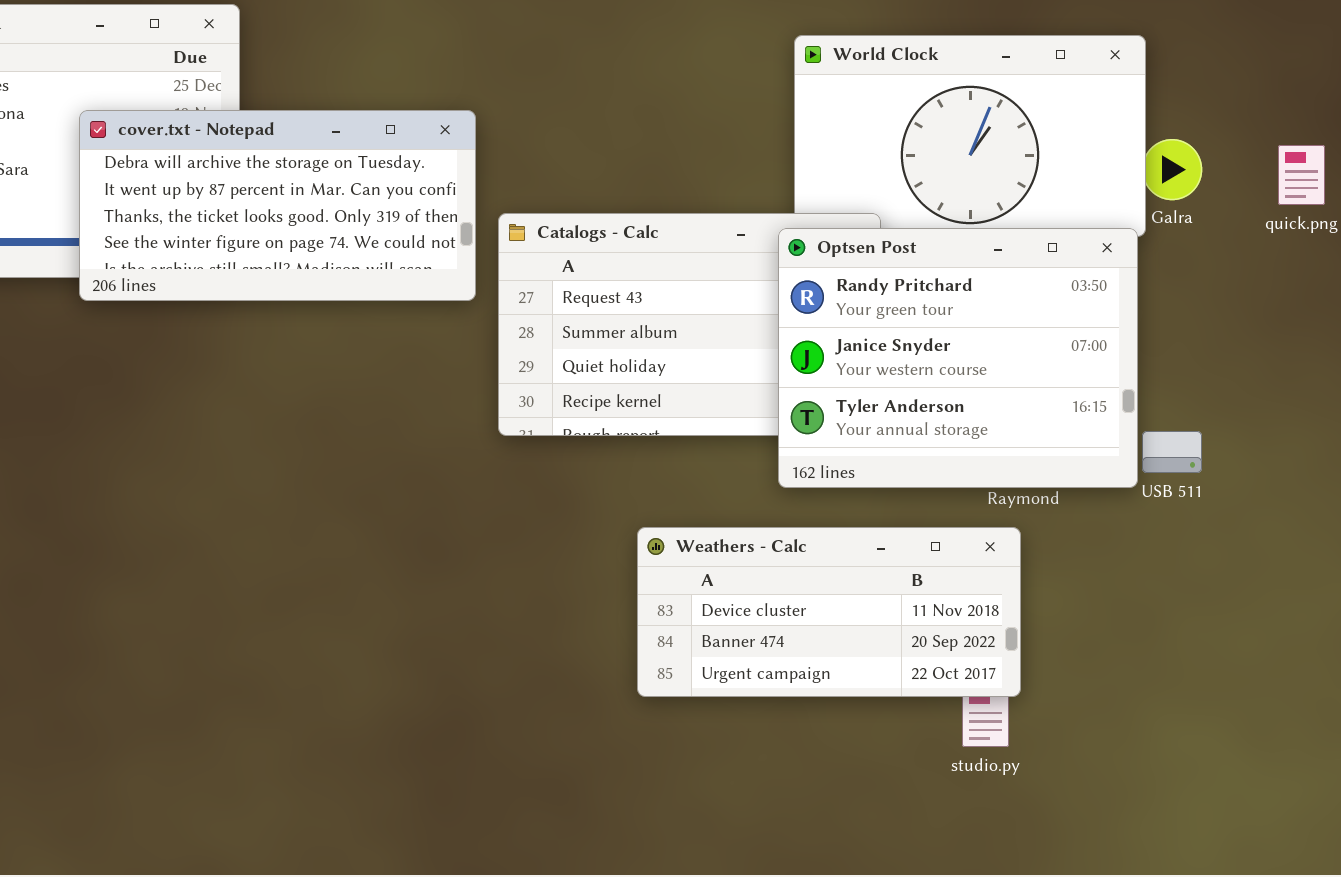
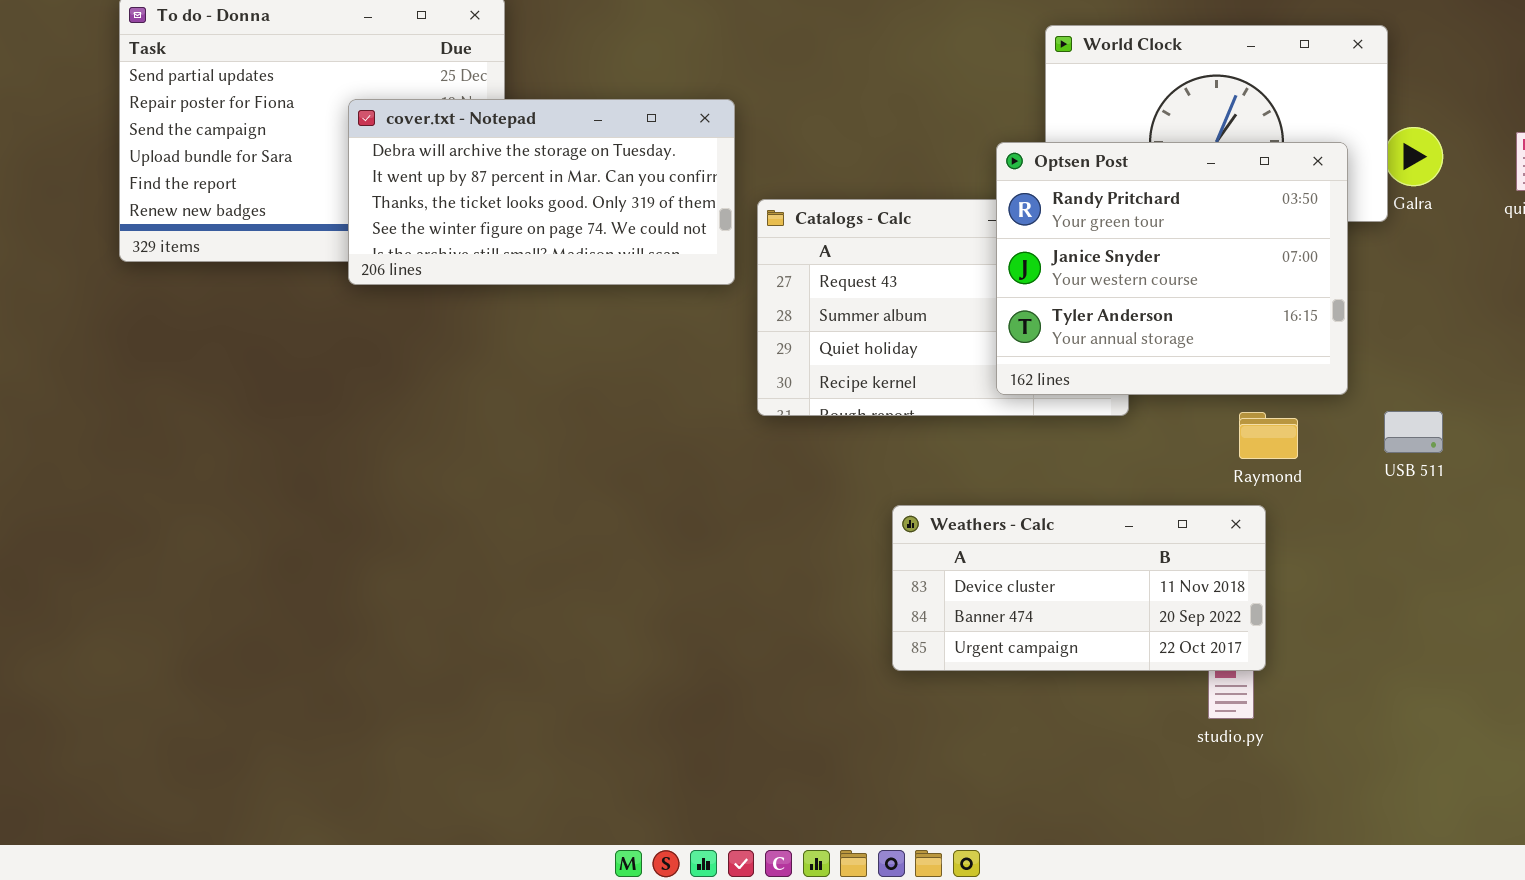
Optsen Post: [778,228,1138,488] -> [996,142,1348,395], moved

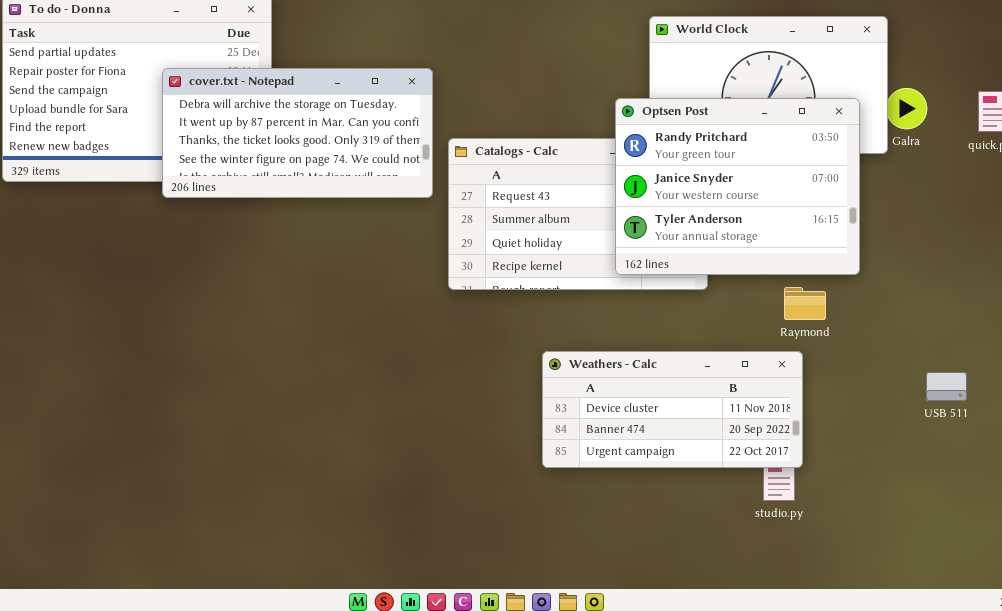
USB 511: [1384,411,1443,453] -> [926,372,967,401], moved

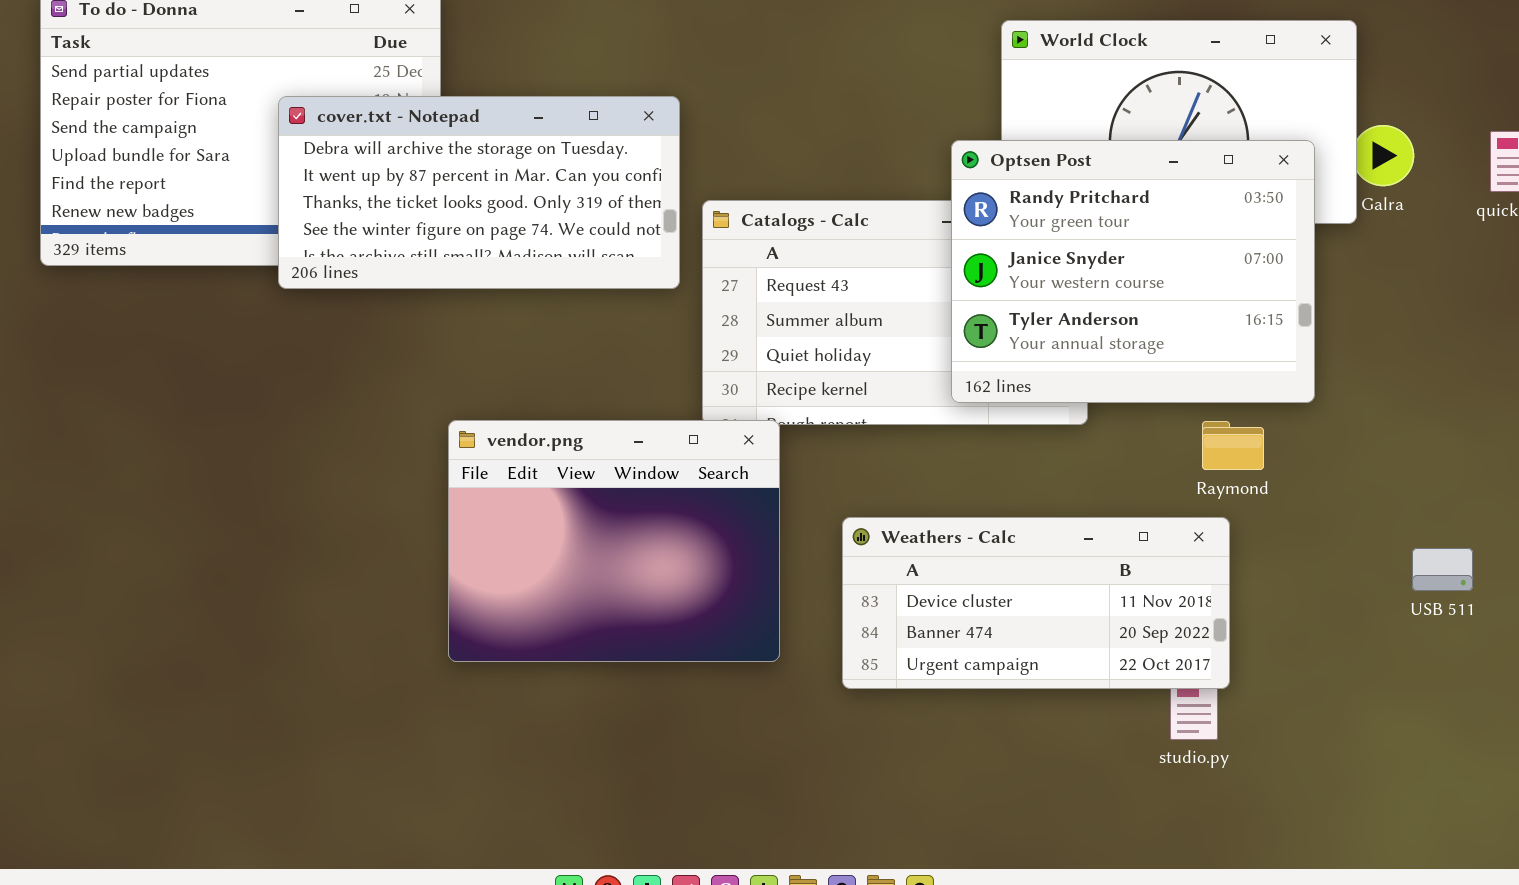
vendor.png: none -> [448,420,780,662], opened

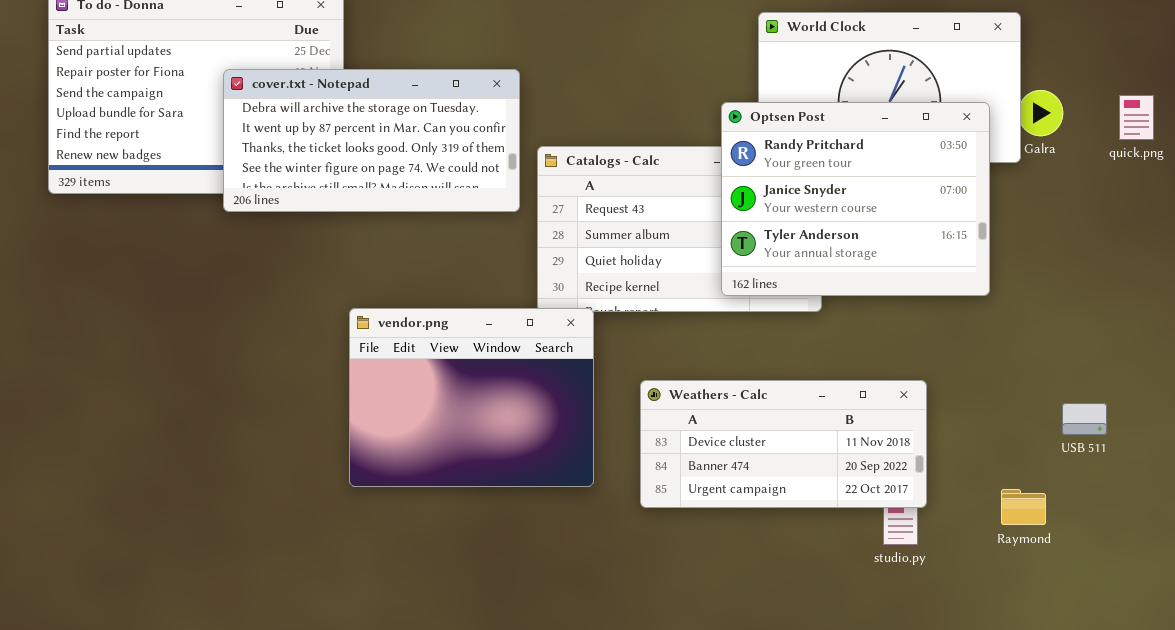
Raymond: [1202,421,1264,470] -> [1001,489,1046,525], moved

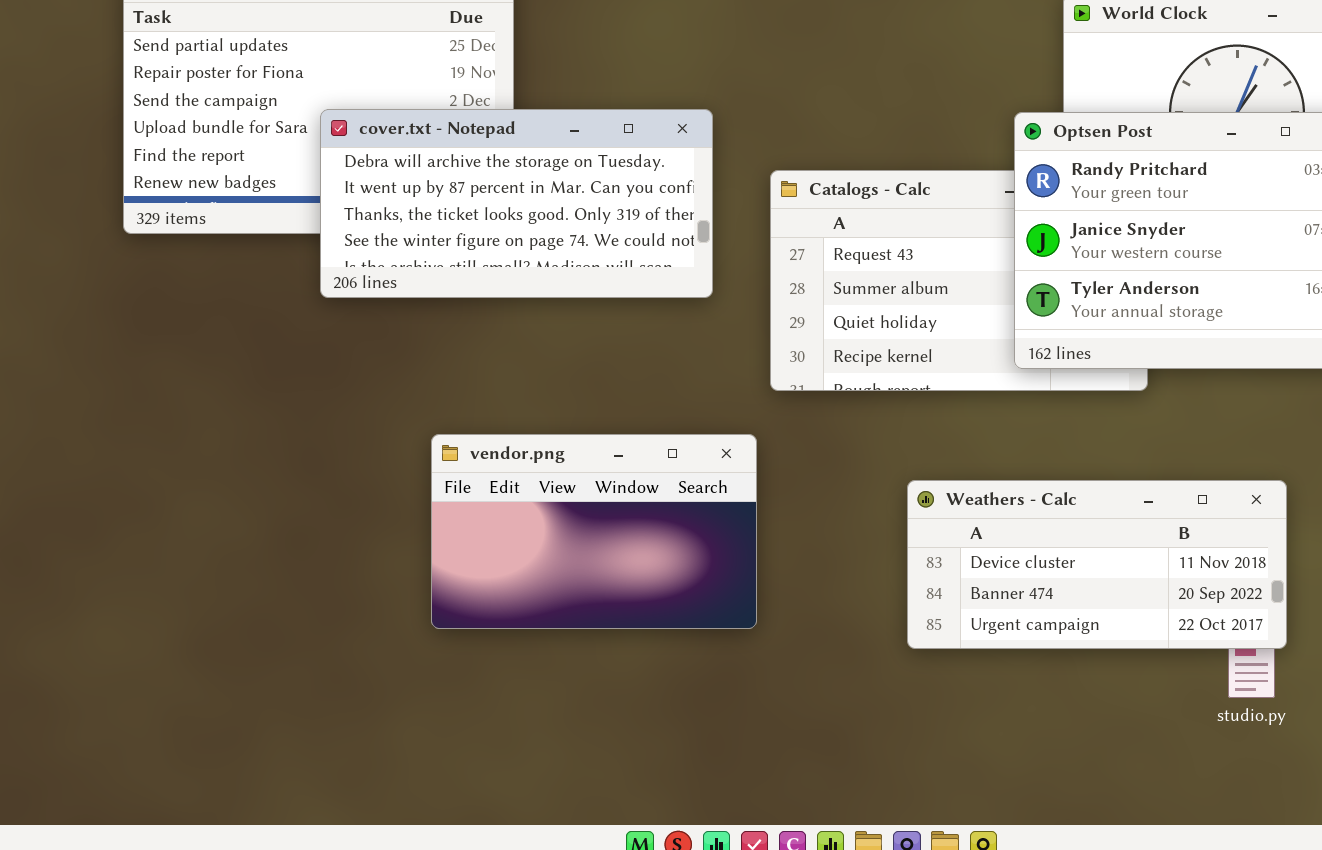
cover.txt - Notepad: [223,69,520,212] -> [320,109,713,298], moved
vendor.png: [349,308,594,487] -> [431,434,757,629], moved, resized

